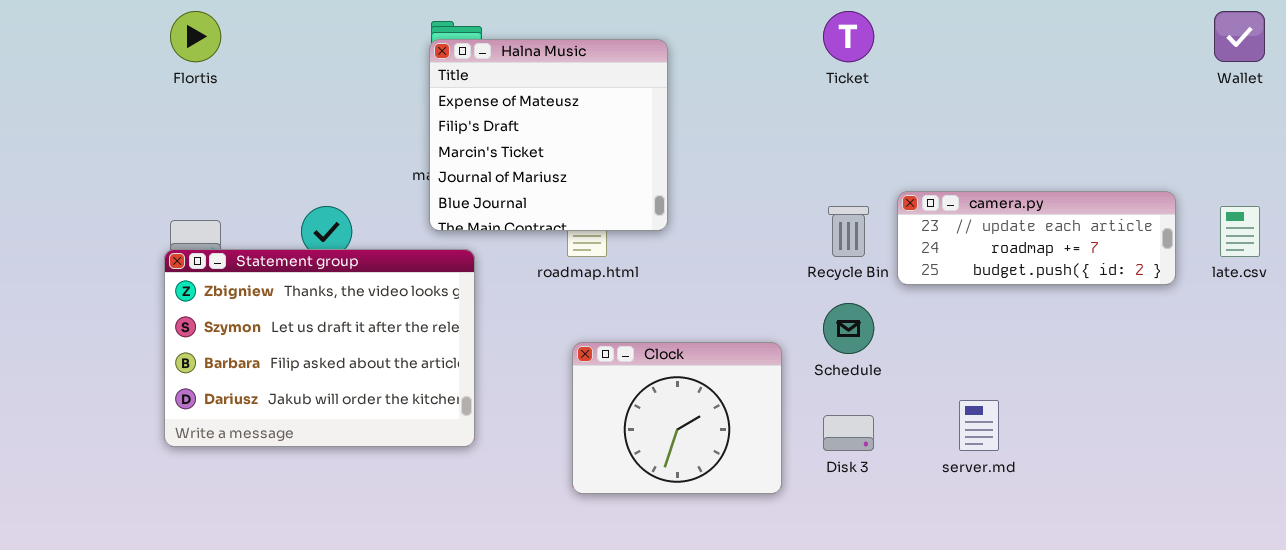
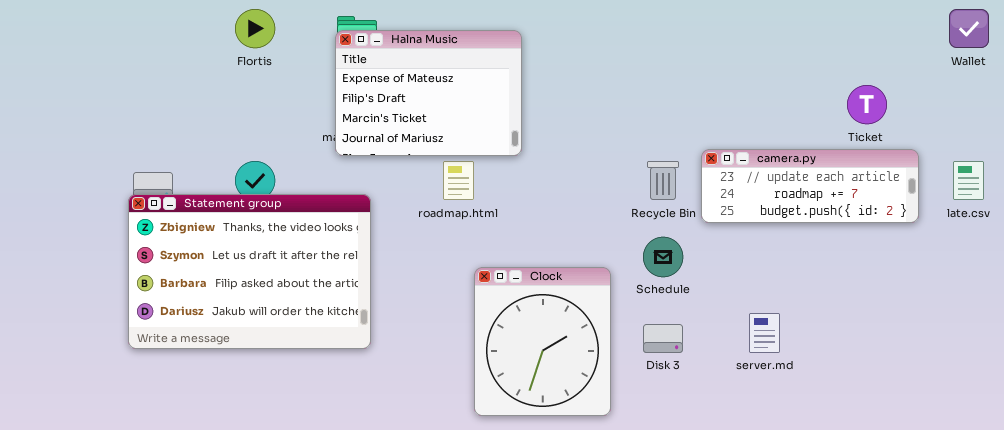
Flortis: [170,11,221,62] -> [235,9,275,48], moved
Ticket: [823,11,874,62] -> [847,85,887,124], moved
Halna Music: [429,39,668,231] -> [335,30,522,156], resized
Clock: [572,342,782,494] -> [474,267,611,416], resized

